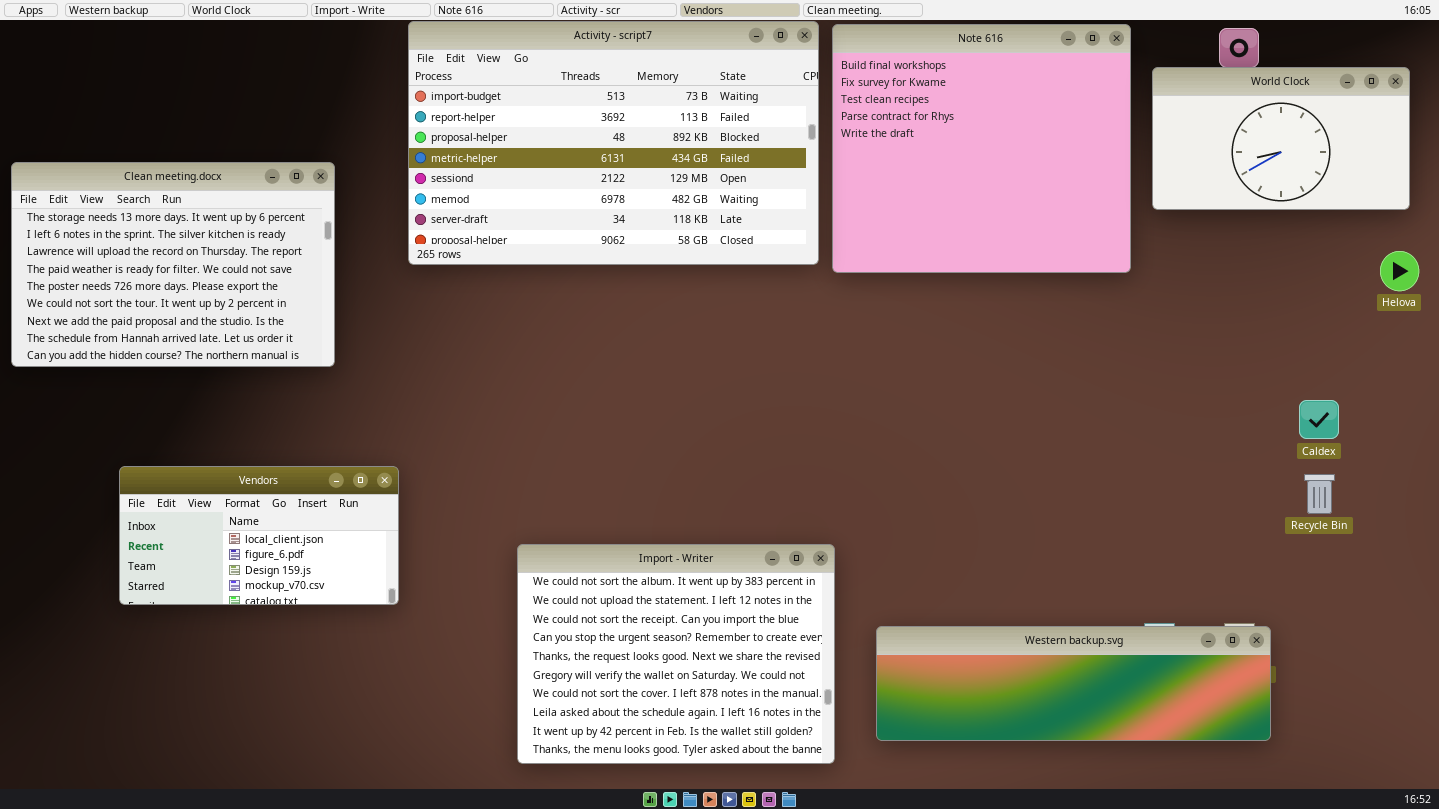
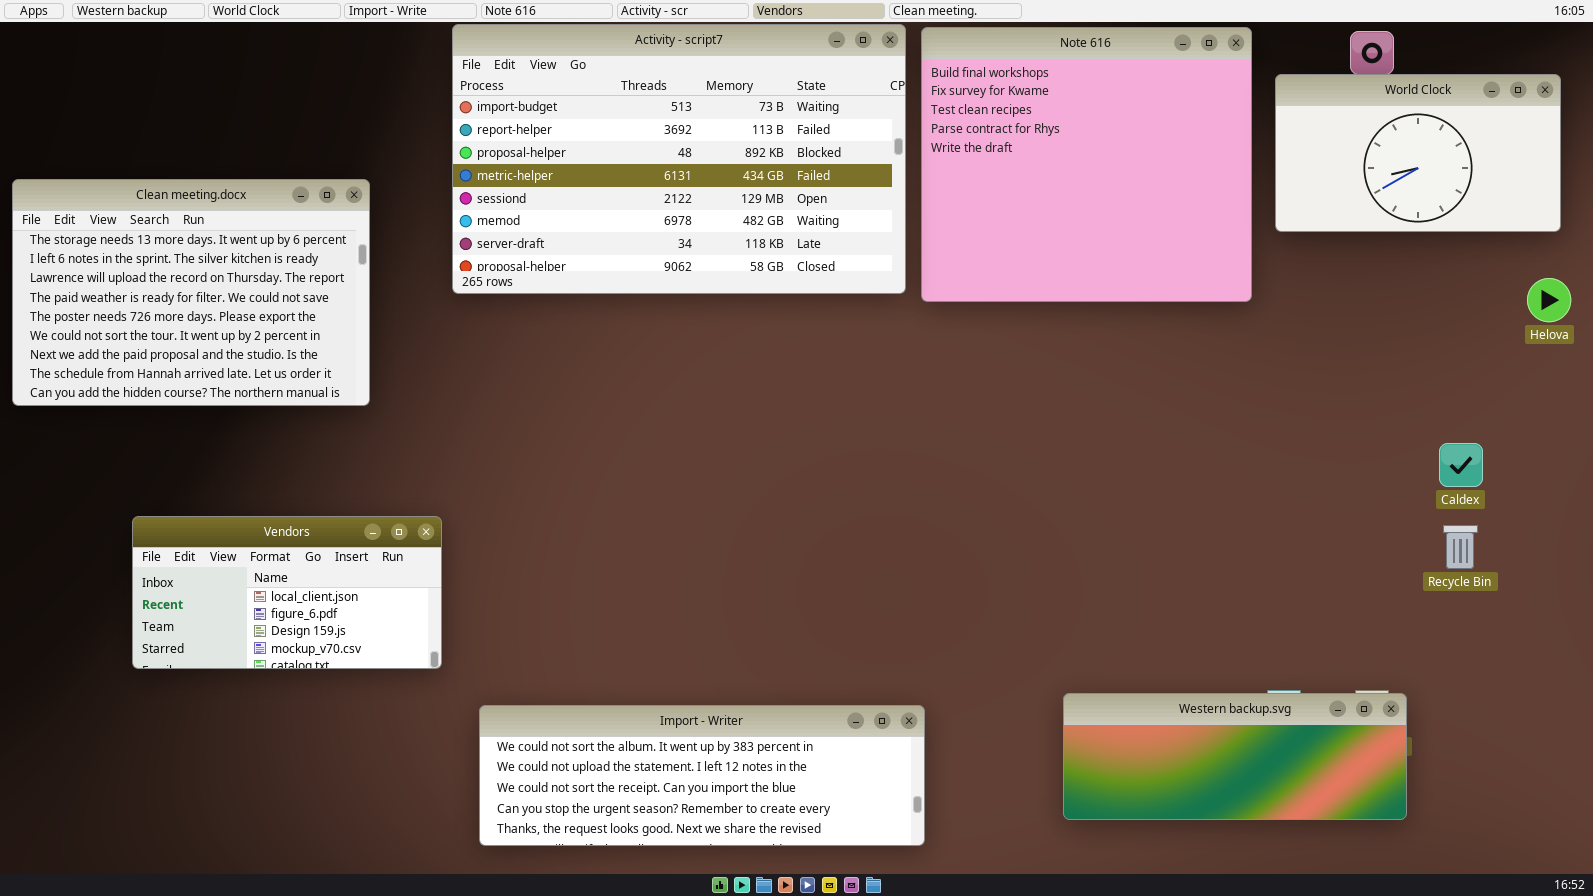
Import - Writer: [517,544,835,764] -> [479,705,925,846], resized
Western backup.svg: [876,626,1271,741] -> [1063,693,1407,820], resized

